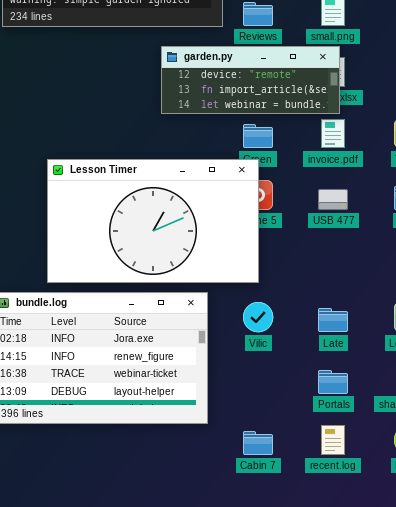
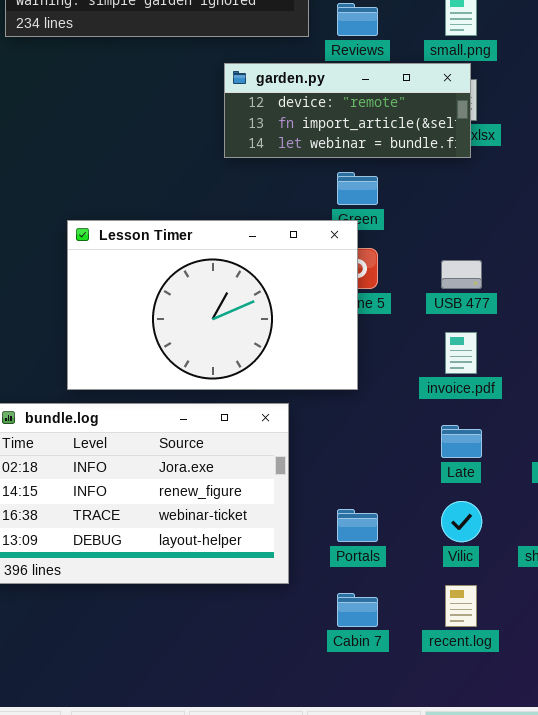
invoice.pdf: [321,119,345,148] -> [445,332,477,374], moved
Vilic: [243,302,273,332] -> [441,501,482,542], moved
Portals: [318,370,348,394] -> [337,509,378,542], moved

